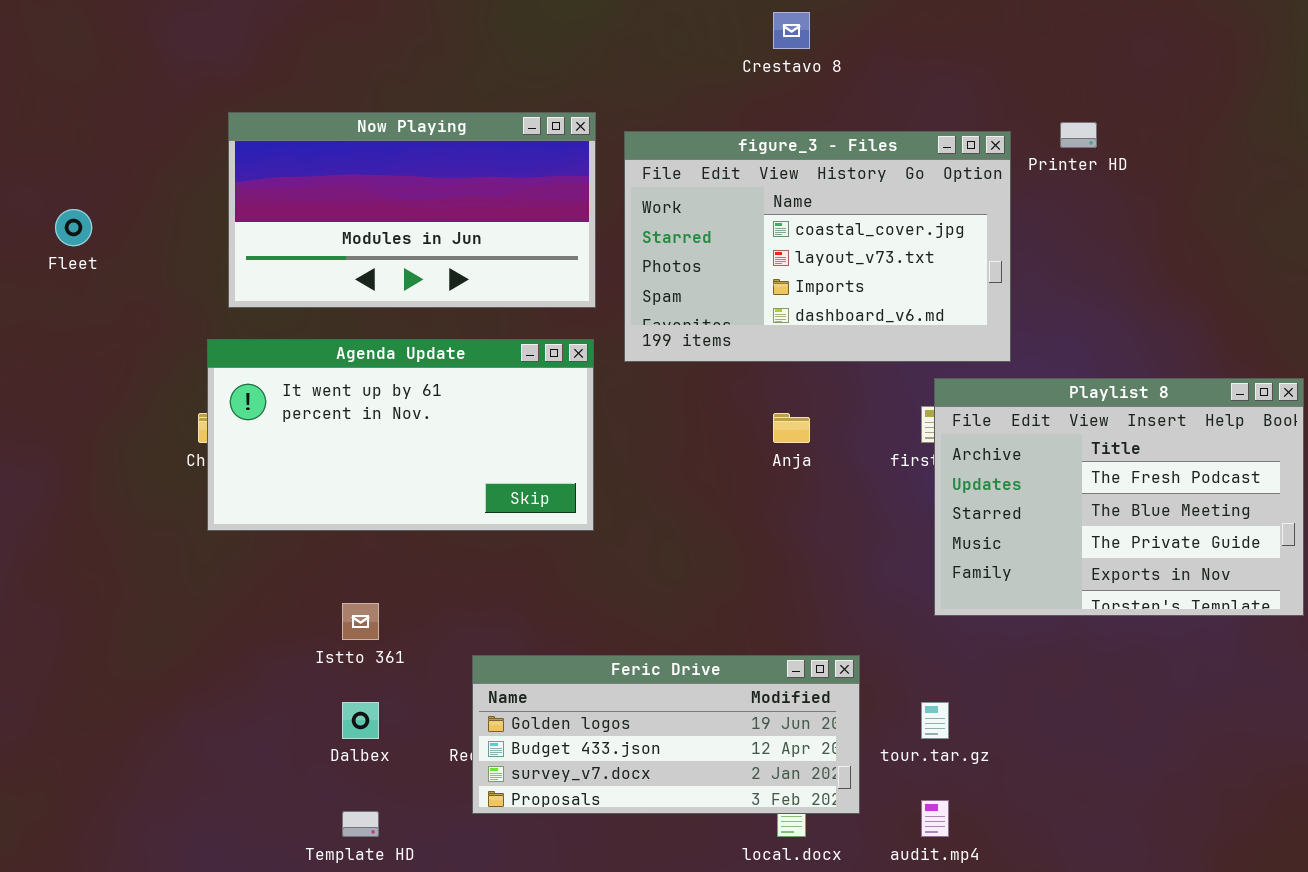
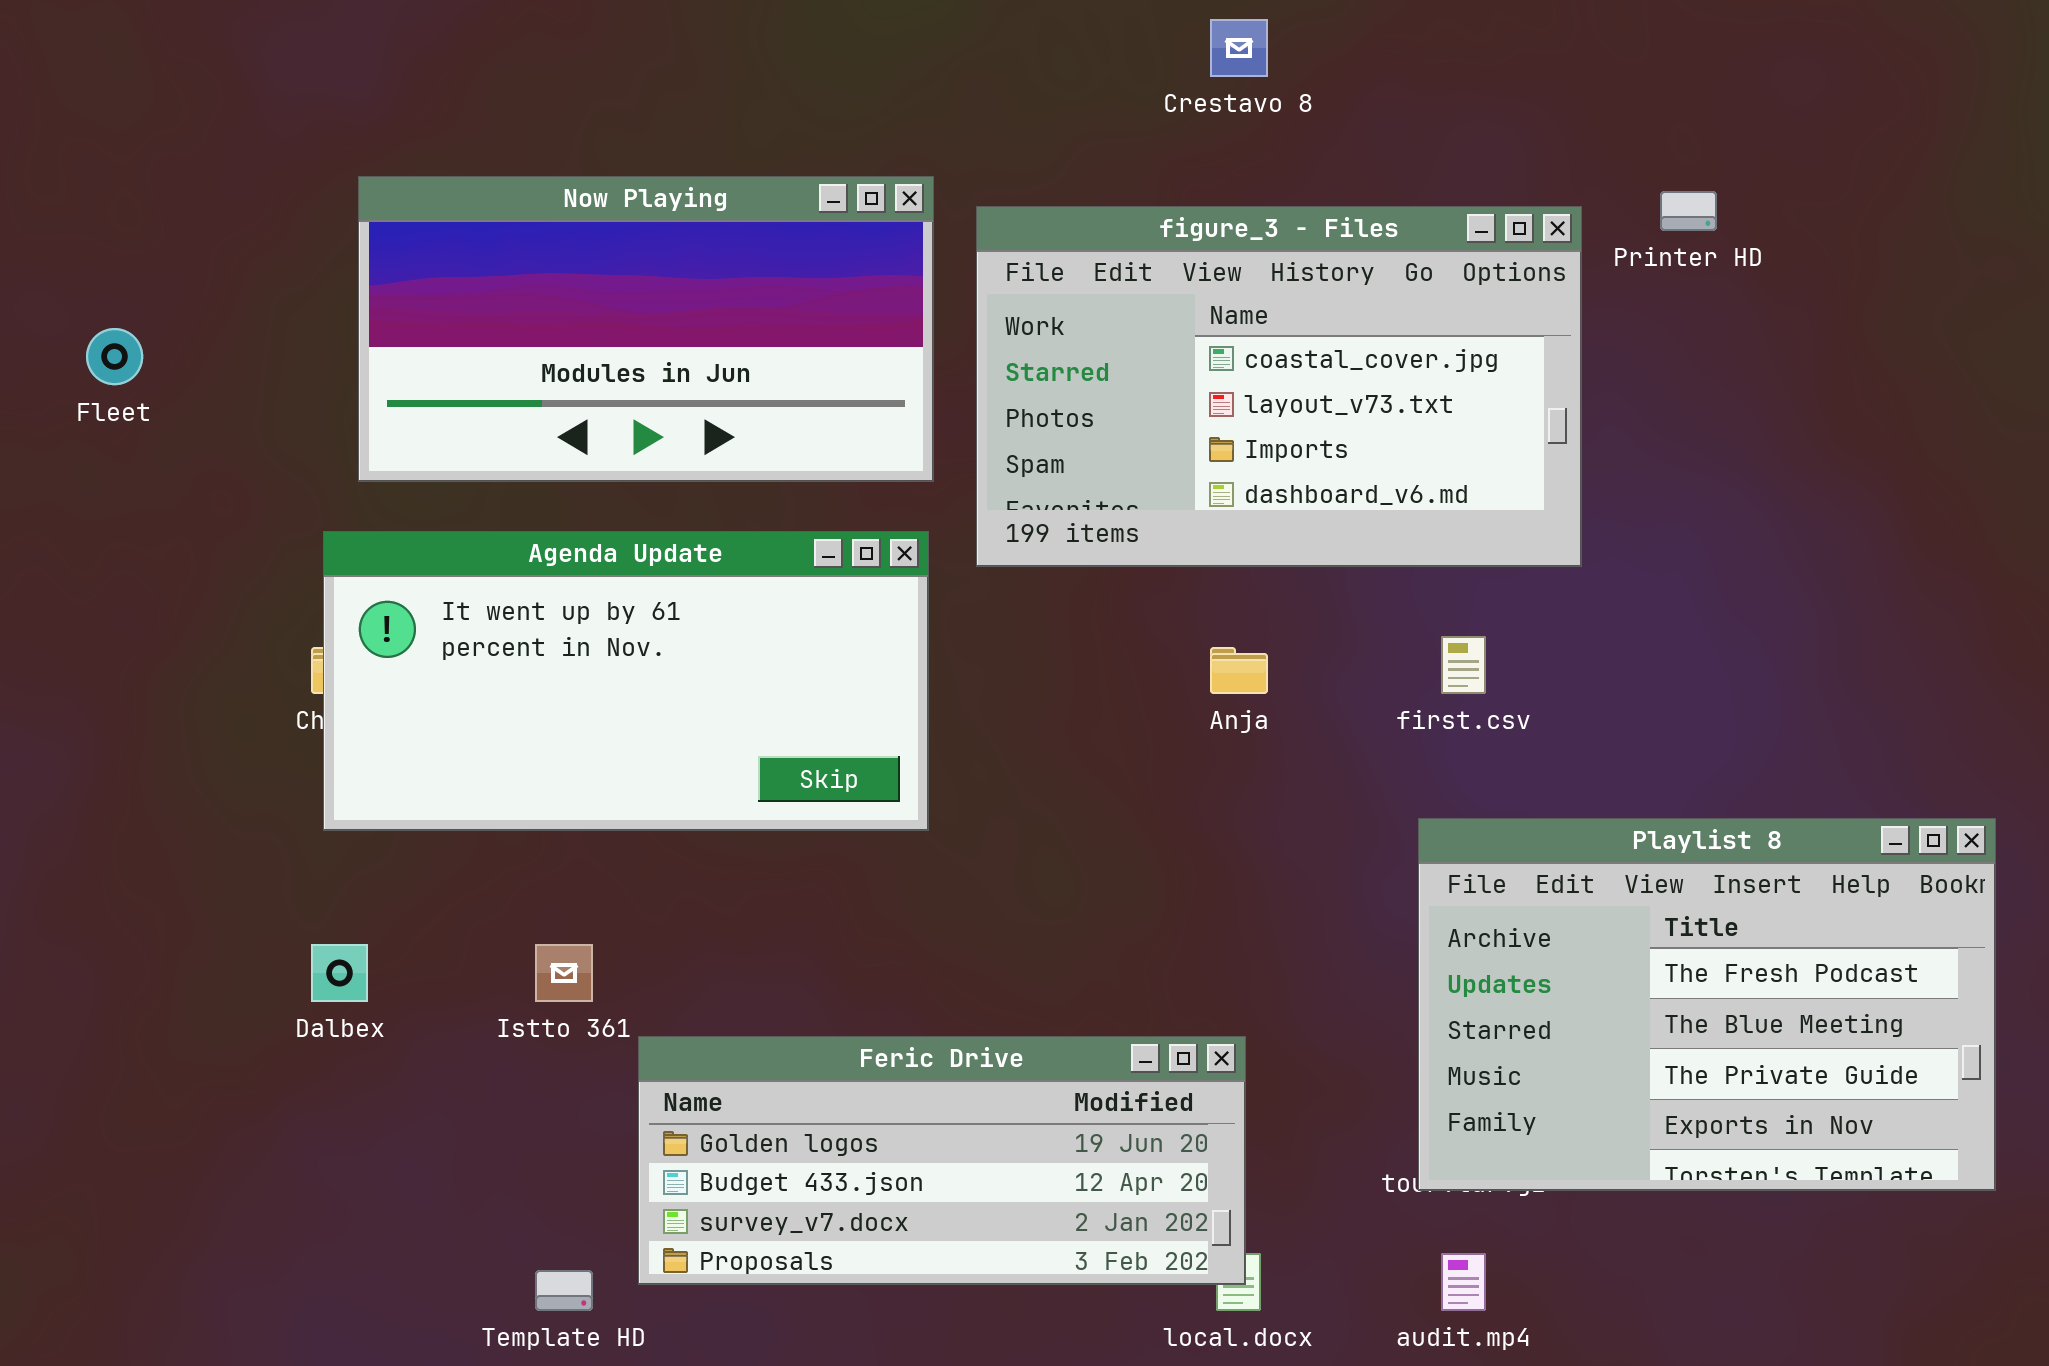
Playlist 8: [934,378,1304,616] -> [1418,818,1996,1191], moved
Feric Drive: [472,655,860,814] -> [638,1036,1246,1285], moved
Dalbex: [342,702,379,739] -> [311,944,368,1002], moved

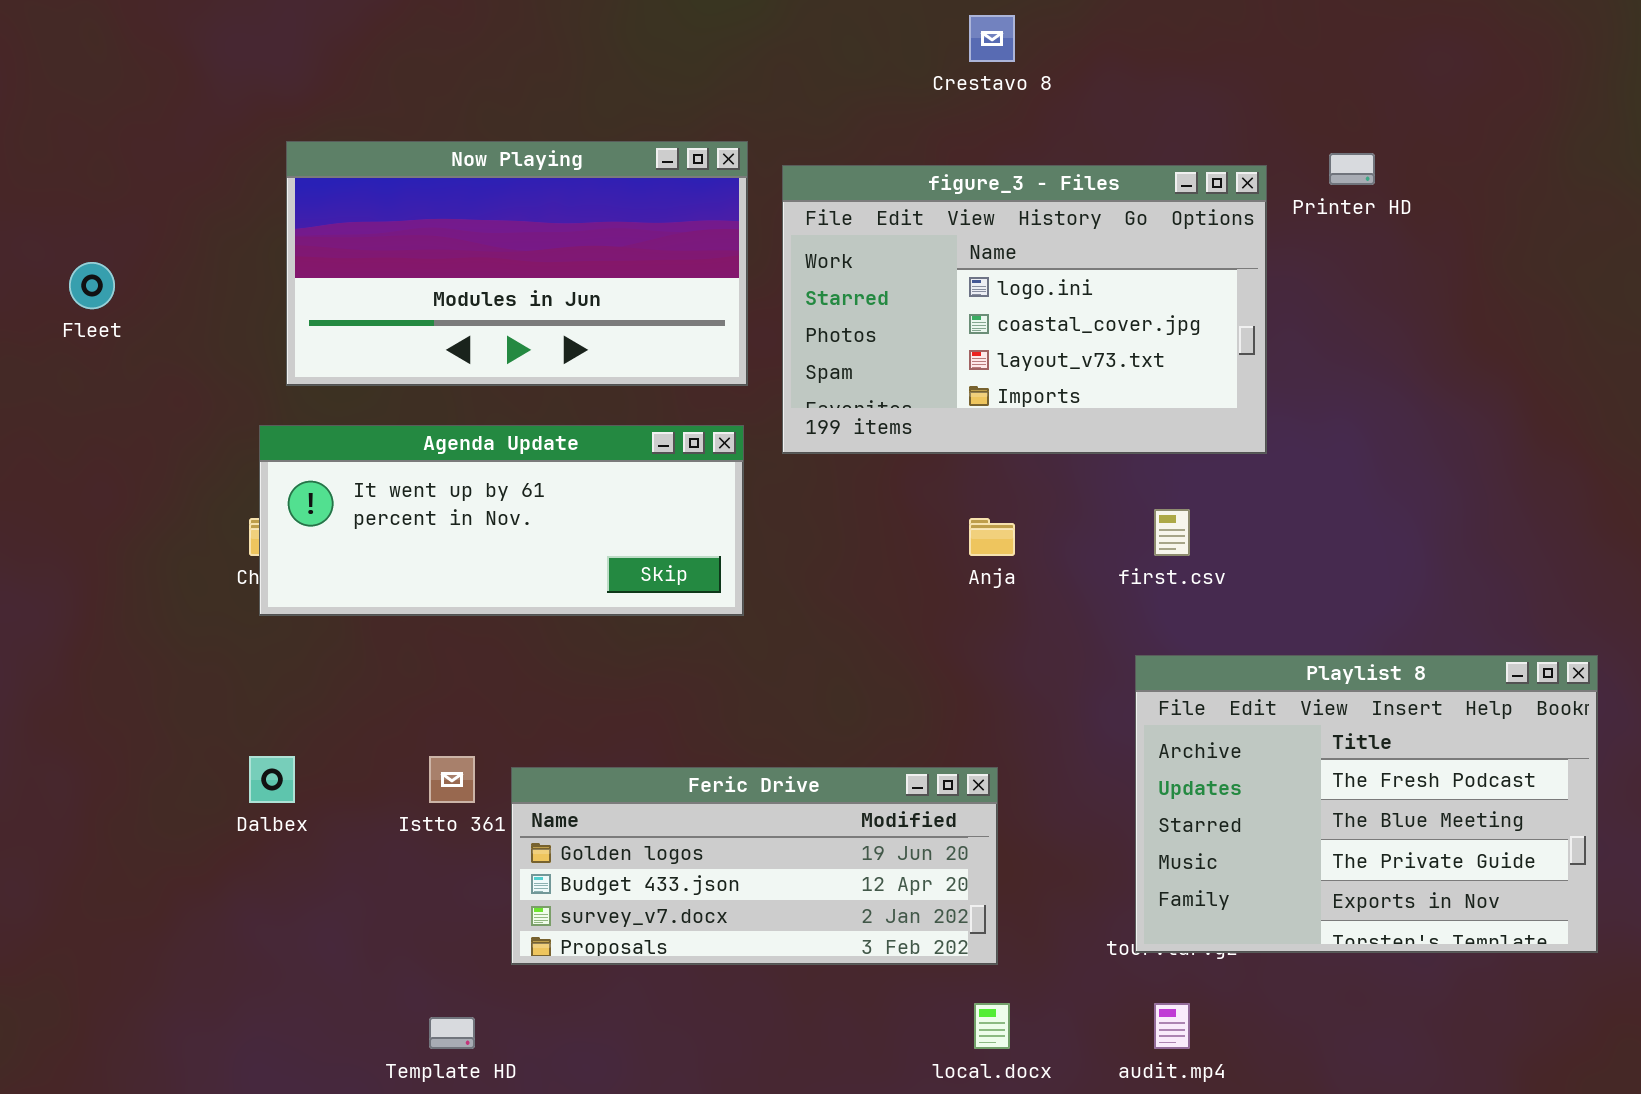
figure_3 - Files: [976,206,1582,567] -> [782,165,1267,454], scrolled up 1 row
Agenda Update: [323,531,929,831] -> [259,425,744,616], resized
Feric Drive: [638,1036,1246,1285] -> [511,767,998,965], moved

